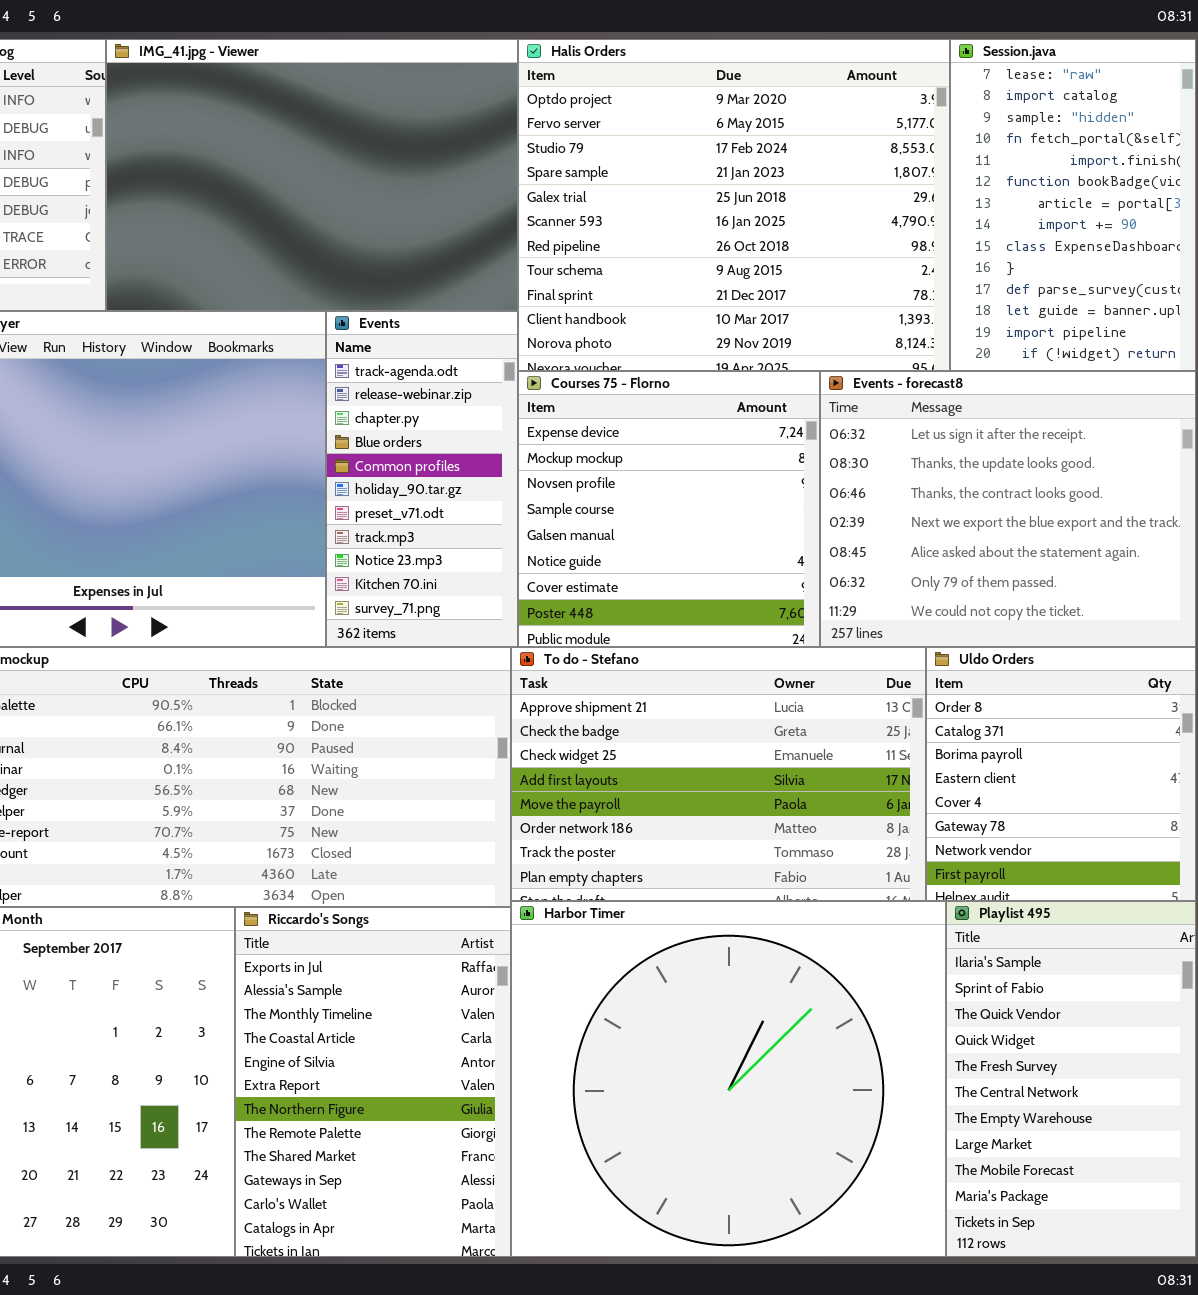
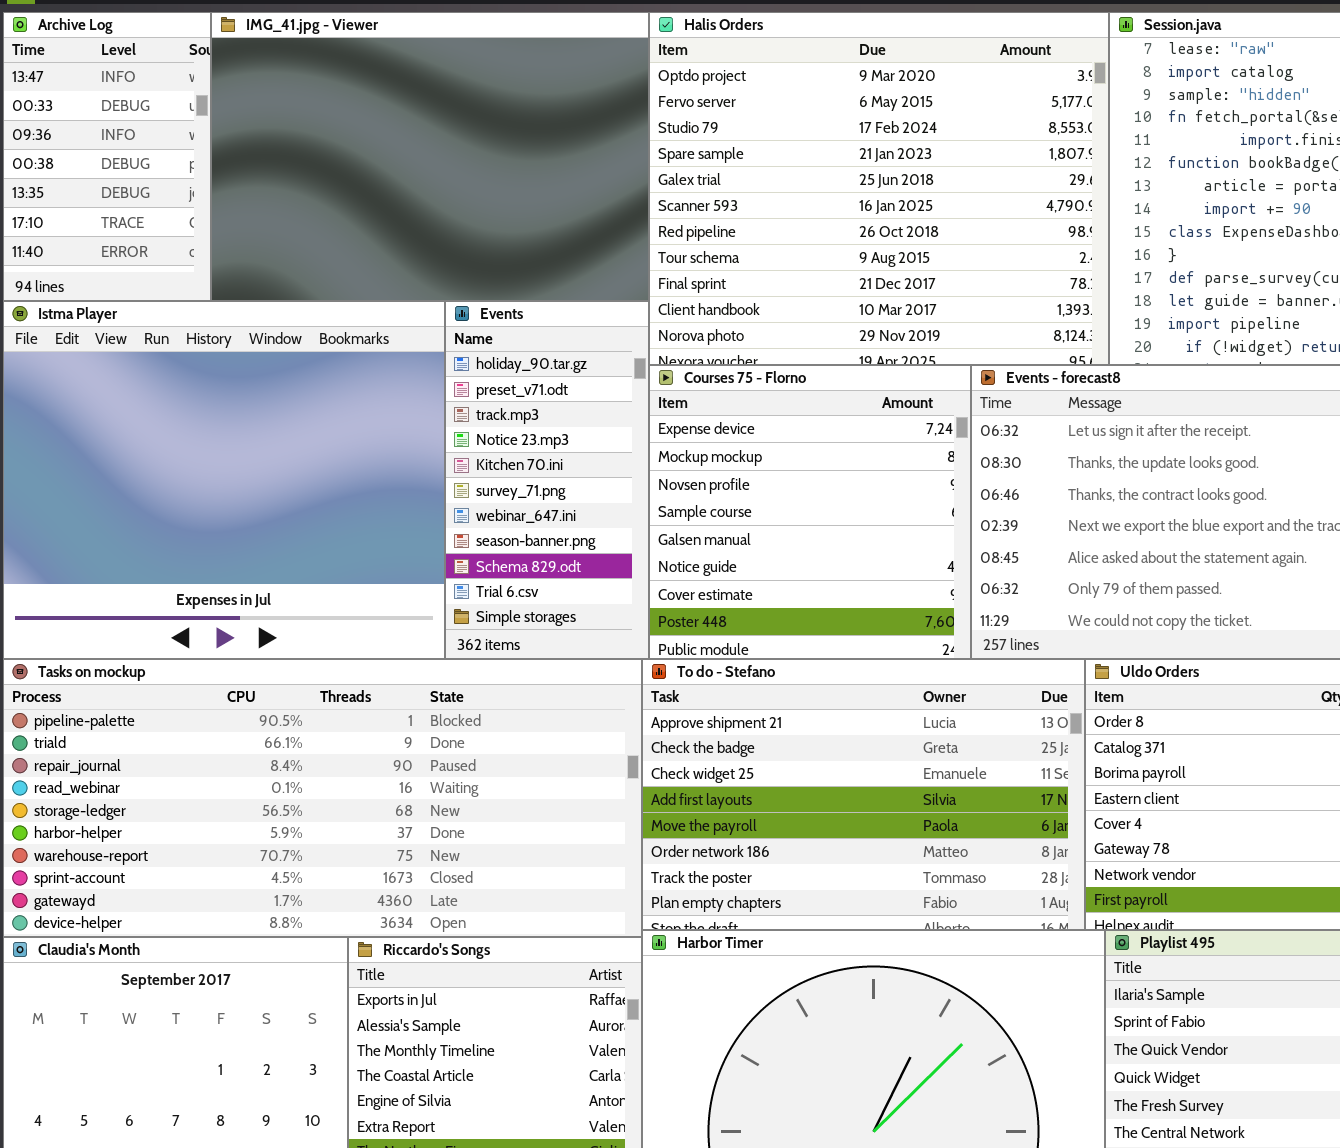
Events: [326,311,518,647] -> [445,301,649,659], scrolled down 5 rows

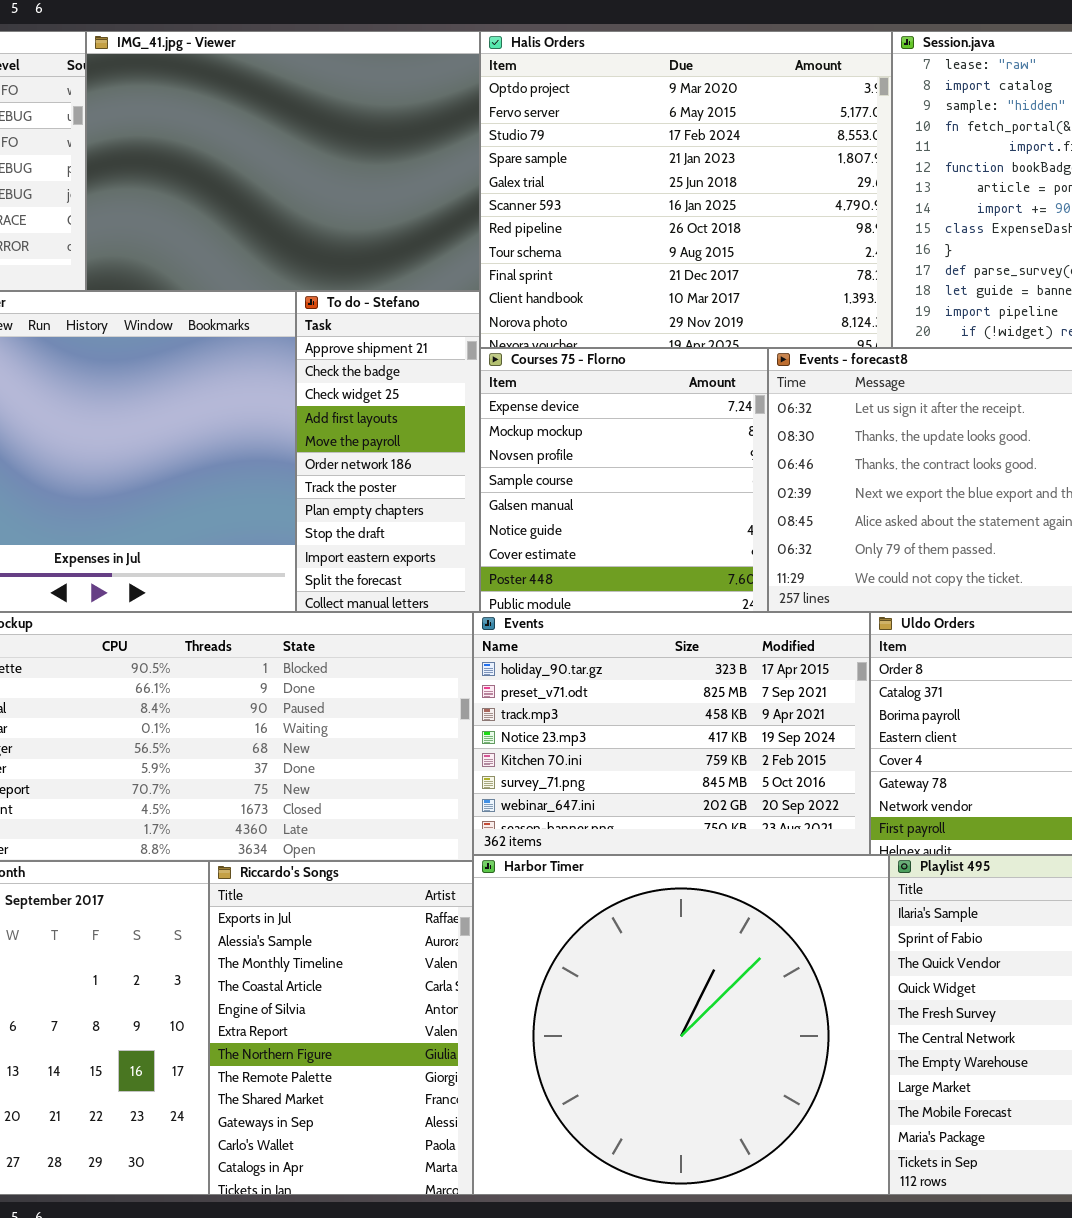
Events: [445,301,649,659] -> [473,612,870,855], moved, resized
To do - Stefano: [642,659,1085,930] -> [296,291,480,612], moved, resized

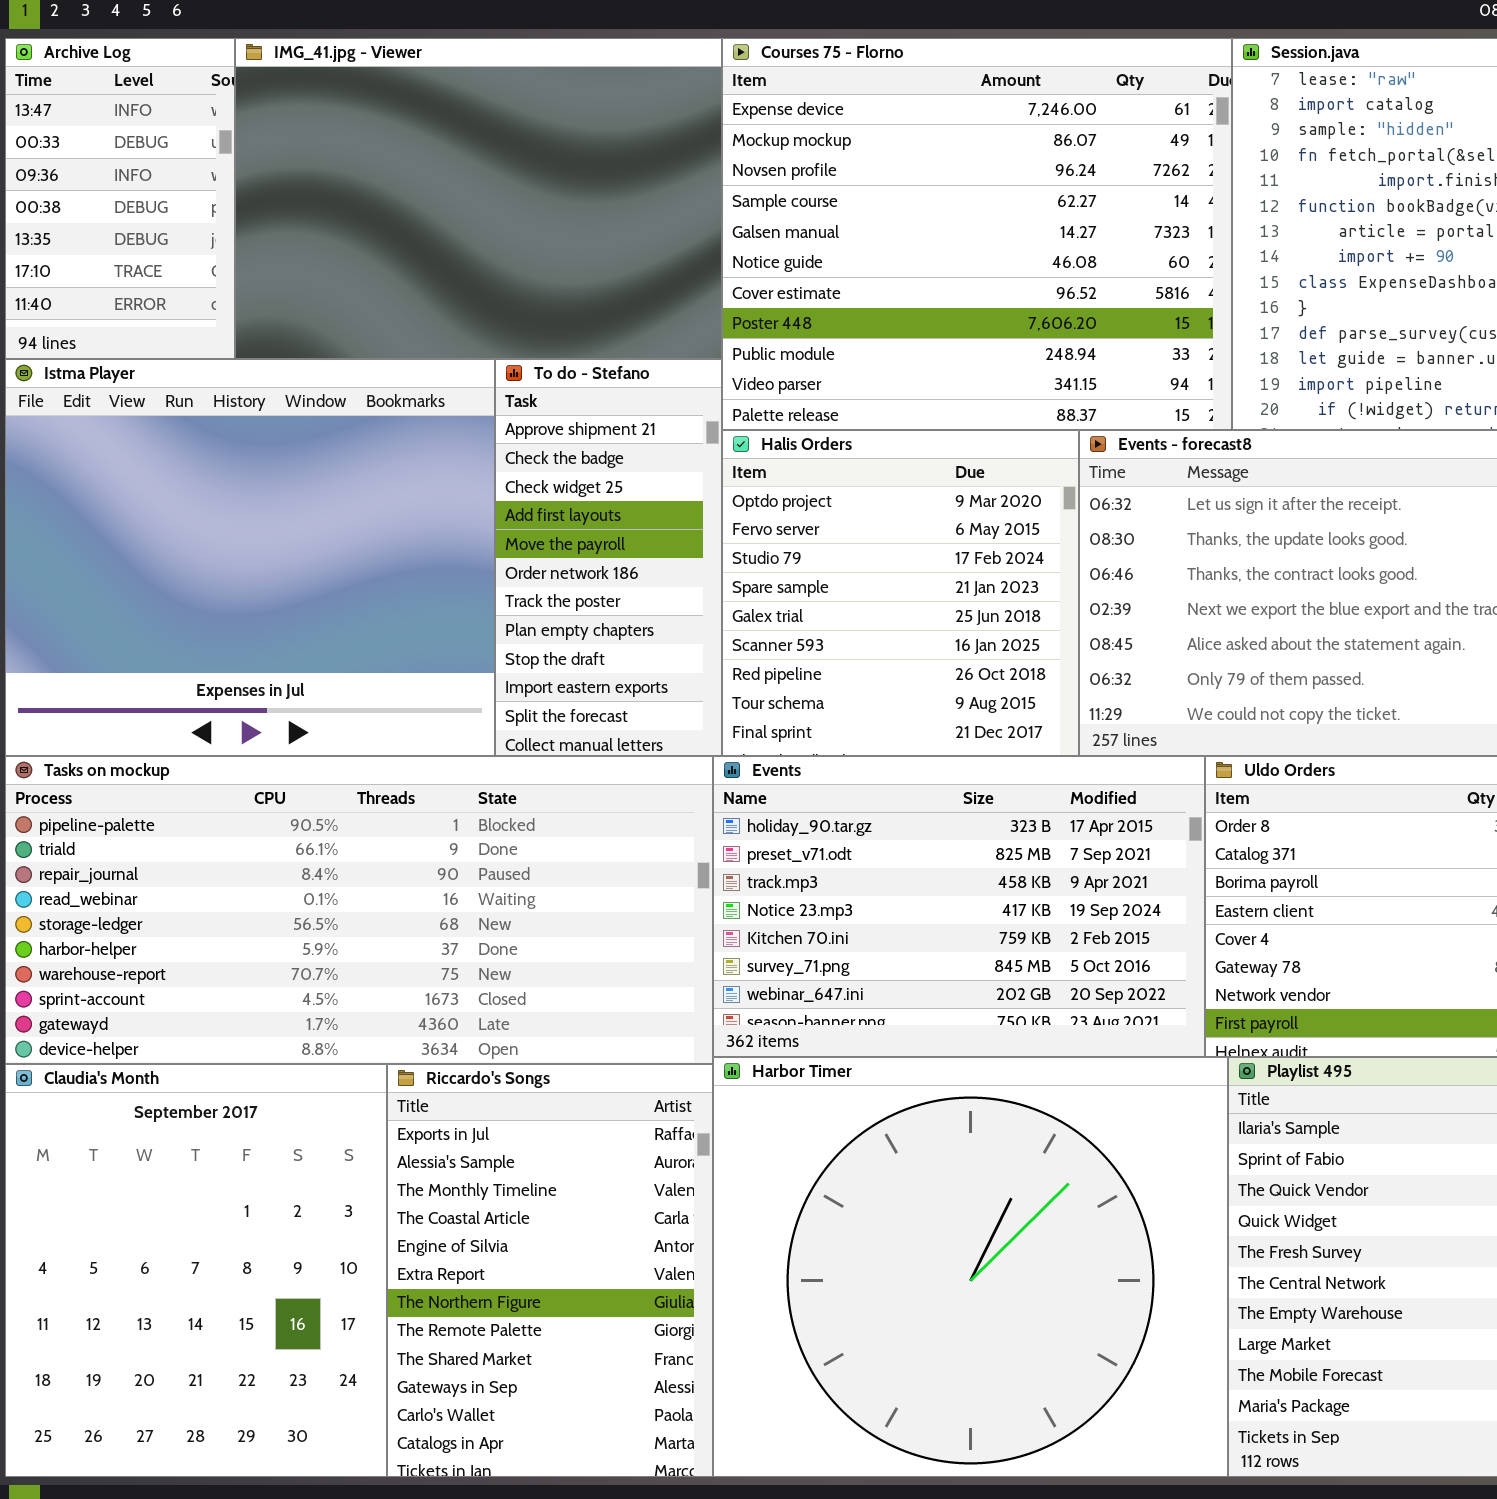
Halis Orders: [480,31,892,348] -> [722,430,1079,756], moved, resized
Courses 75 - Florno: [480,348,768,612] -> [722,38,1232,430], moved, resized

